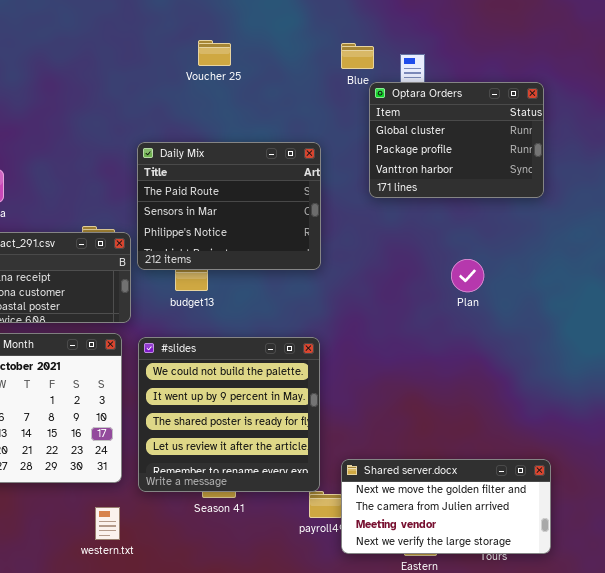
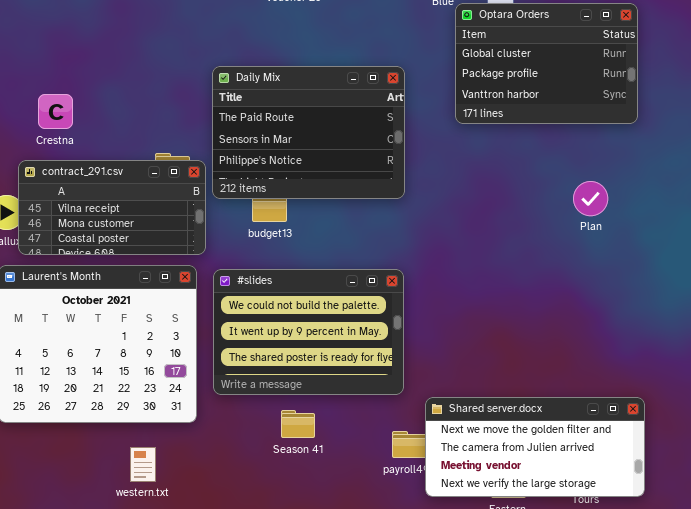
Plan: [451,259,484,292] -> [573,181,608,216], moved
#slides: [138,337,320,492] -> [213,269,404,395], resized
western.txt: [95,507,120,540] -> [130,447,156,482], moved

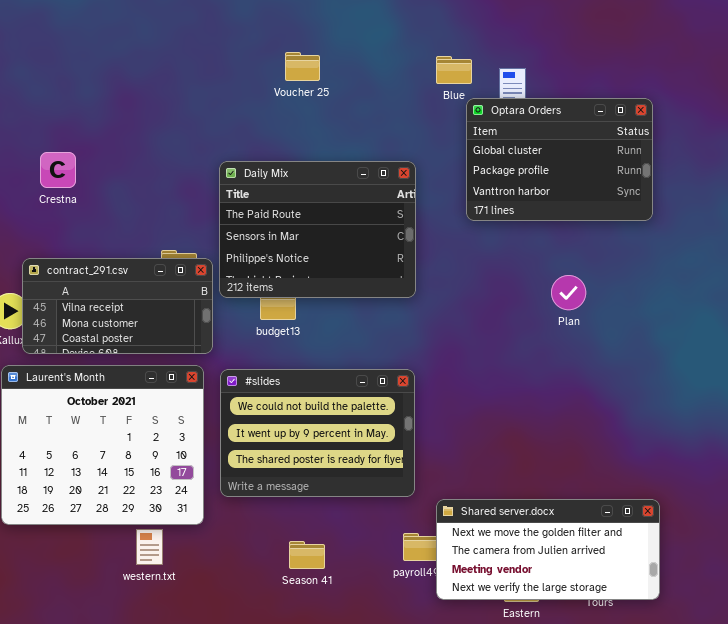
Crestna: [38,94,73,129] -> [40,152,76,188], moved
Plan: [573,181,608,216] -> [551,275,586,310], moved
Season 41: [281,410,315,438] -> [289,541,325,569], moved
western.txt: [130,447,156,482] -> [136,529,163,565], moved

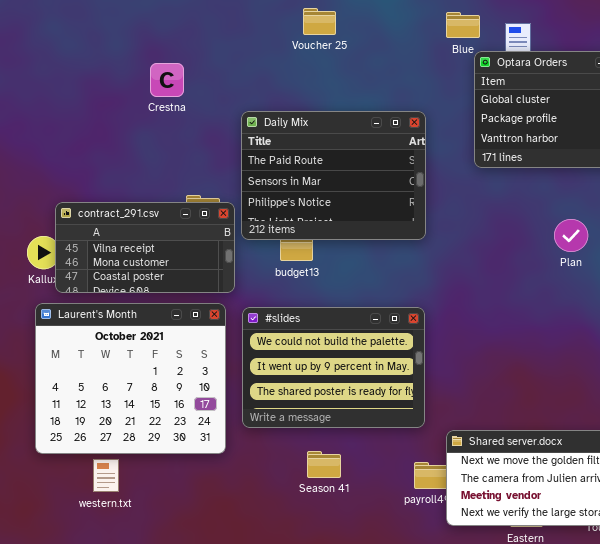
Crestna: [40,152,76,188] -> [150,63,184,97], moved
western.txt: [136,529,163,565] -> [93,459,119,492], moved
Season 41: [289,541,325,569] -> [307,451,341,478], moved

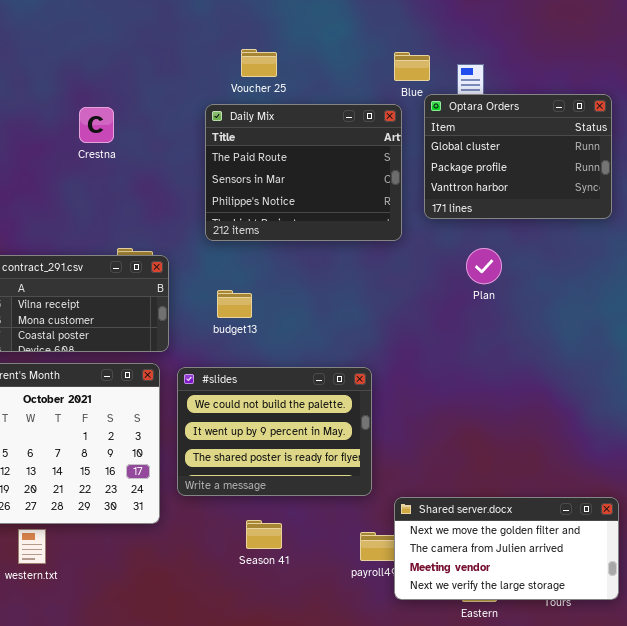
Daily Mix: [241,111,426,240] -> [205,104,402,241], moved
Plan: [554,219,588,252] -> [466,248,502,284], moved

